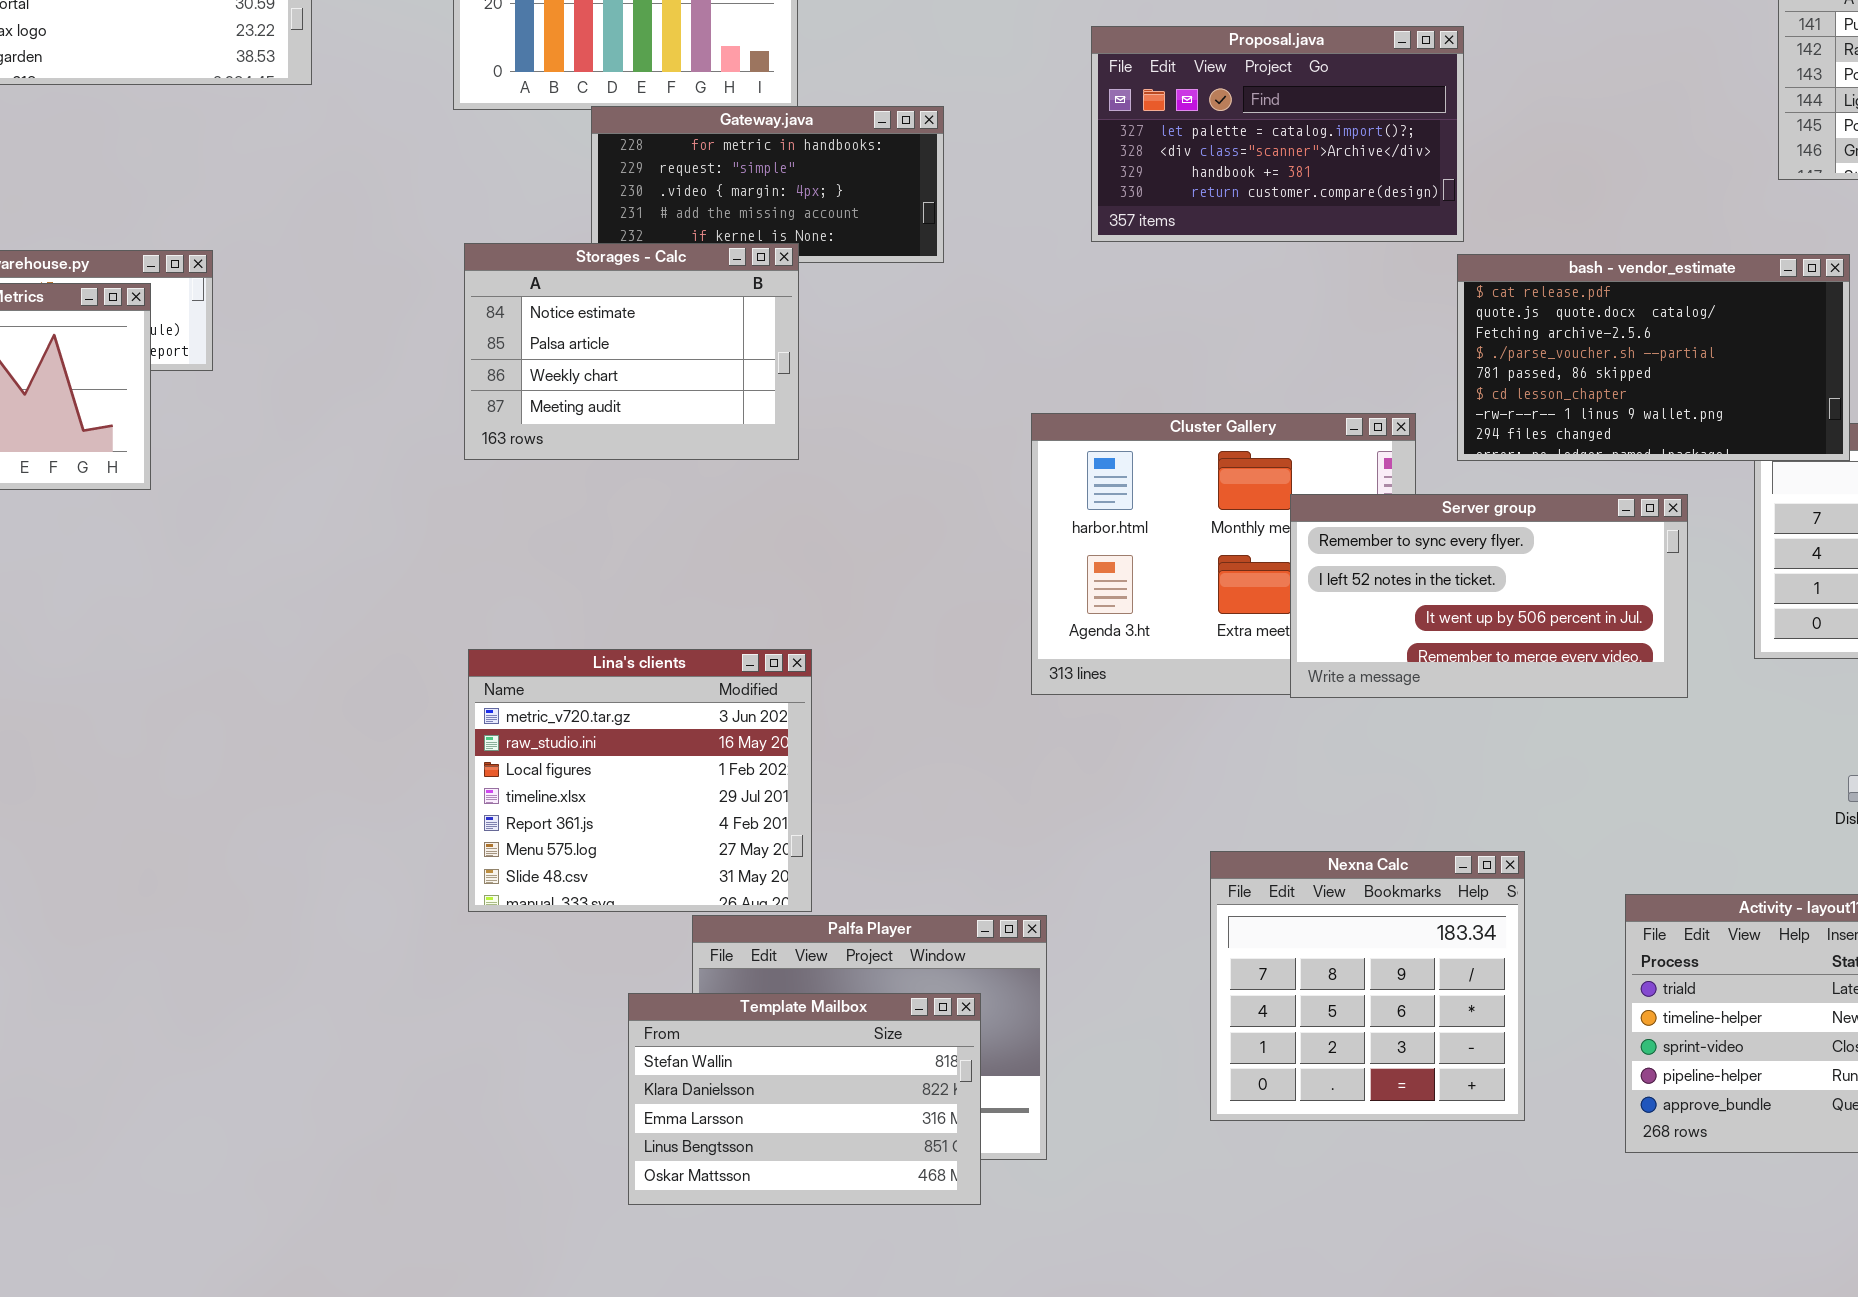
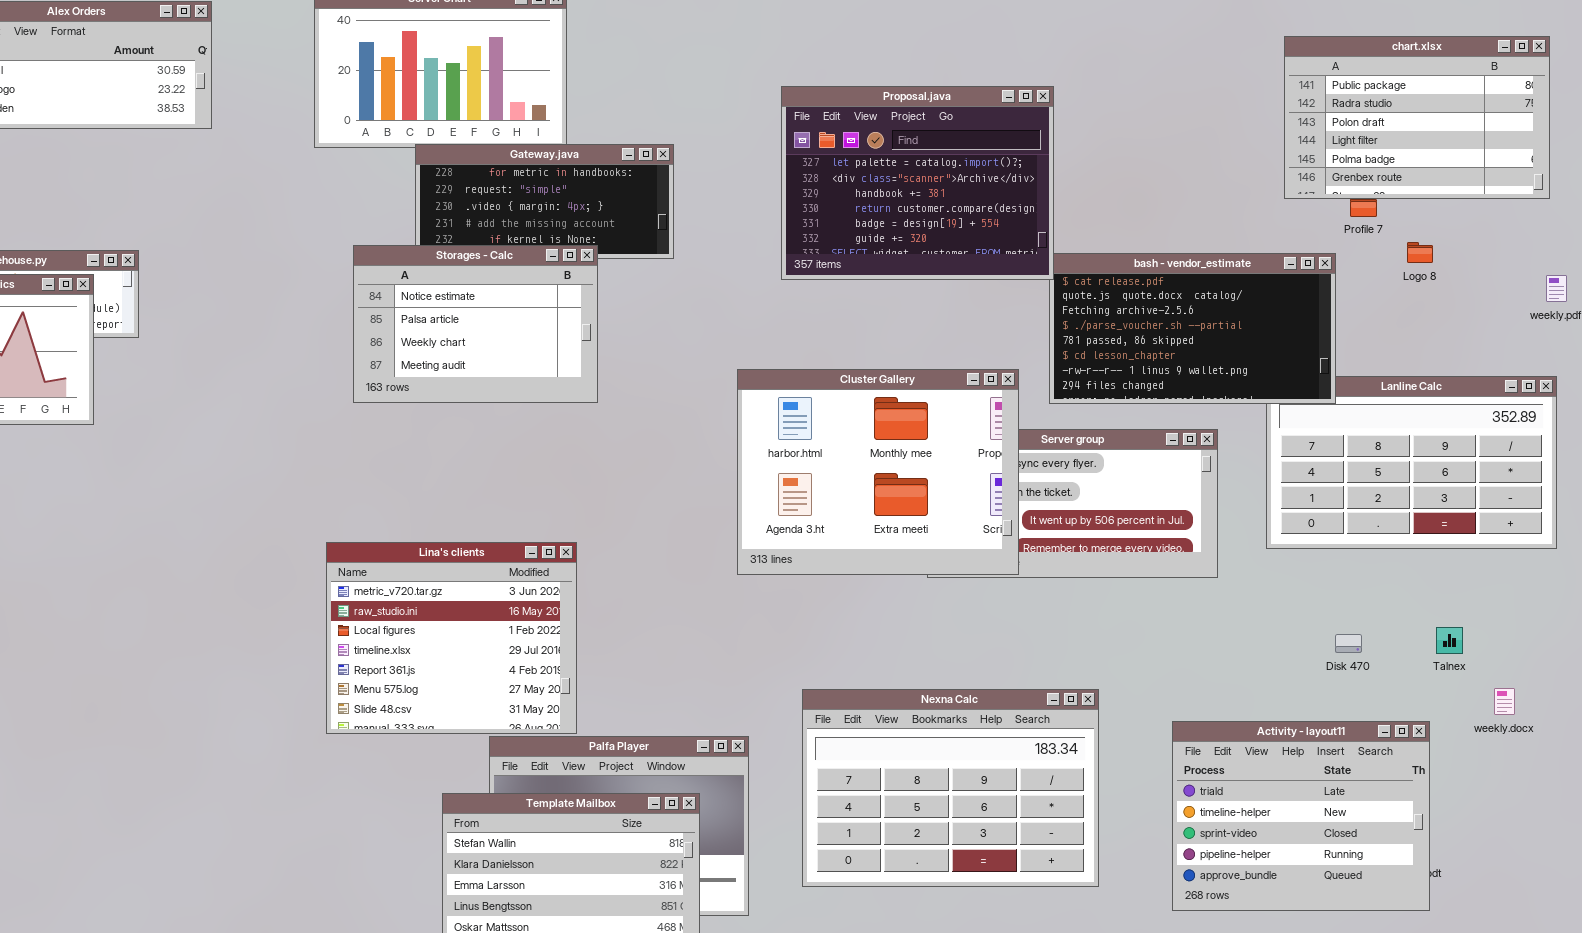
Proposal.java: [1091,26,1464,242] -> [781,86,1054,280], resized
Storages - Calc: [464,243,799,460] -> [353,245,598,403], moved
Cluster Gallery: [1031,413,1416,695] -> [737,369,1019,575], raised
Nexna Calc: [1210,851,1525,1121] -> [802,689,1099,887], resized

